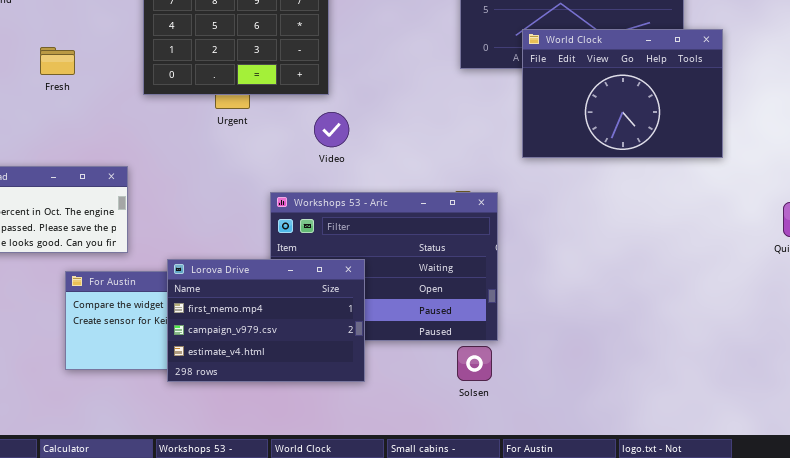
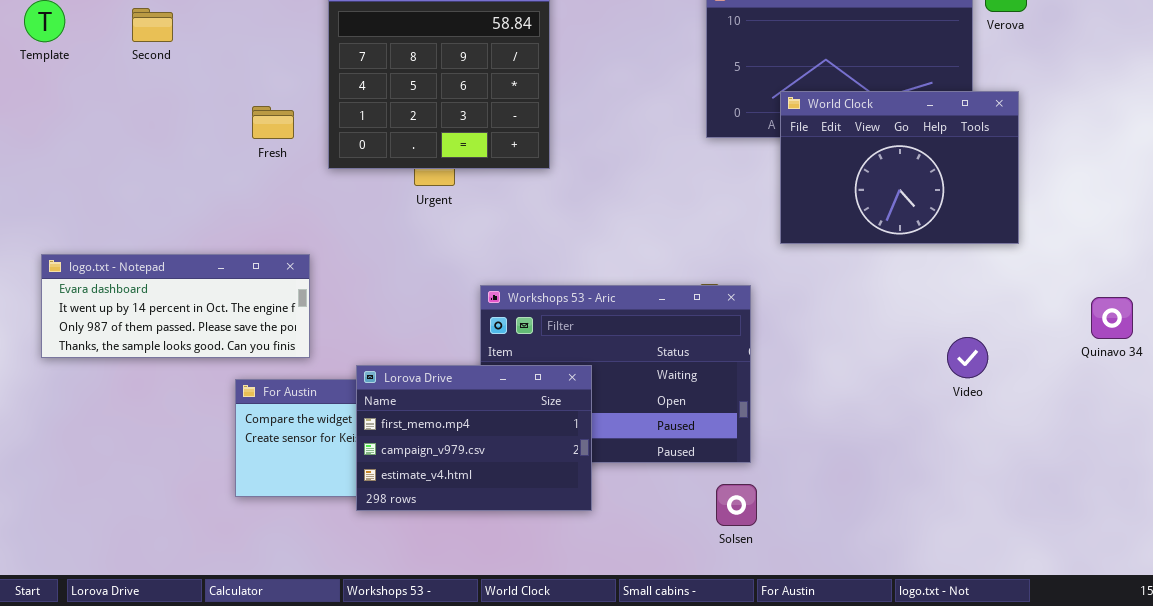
Fresh: [40,47,75,75] -> [252,106,294,139], moved
Video: [314,112,349,147] -> [947,337,988,378], moved
Solsen: [457,346,492,381] -> [716,484,757,526], moved

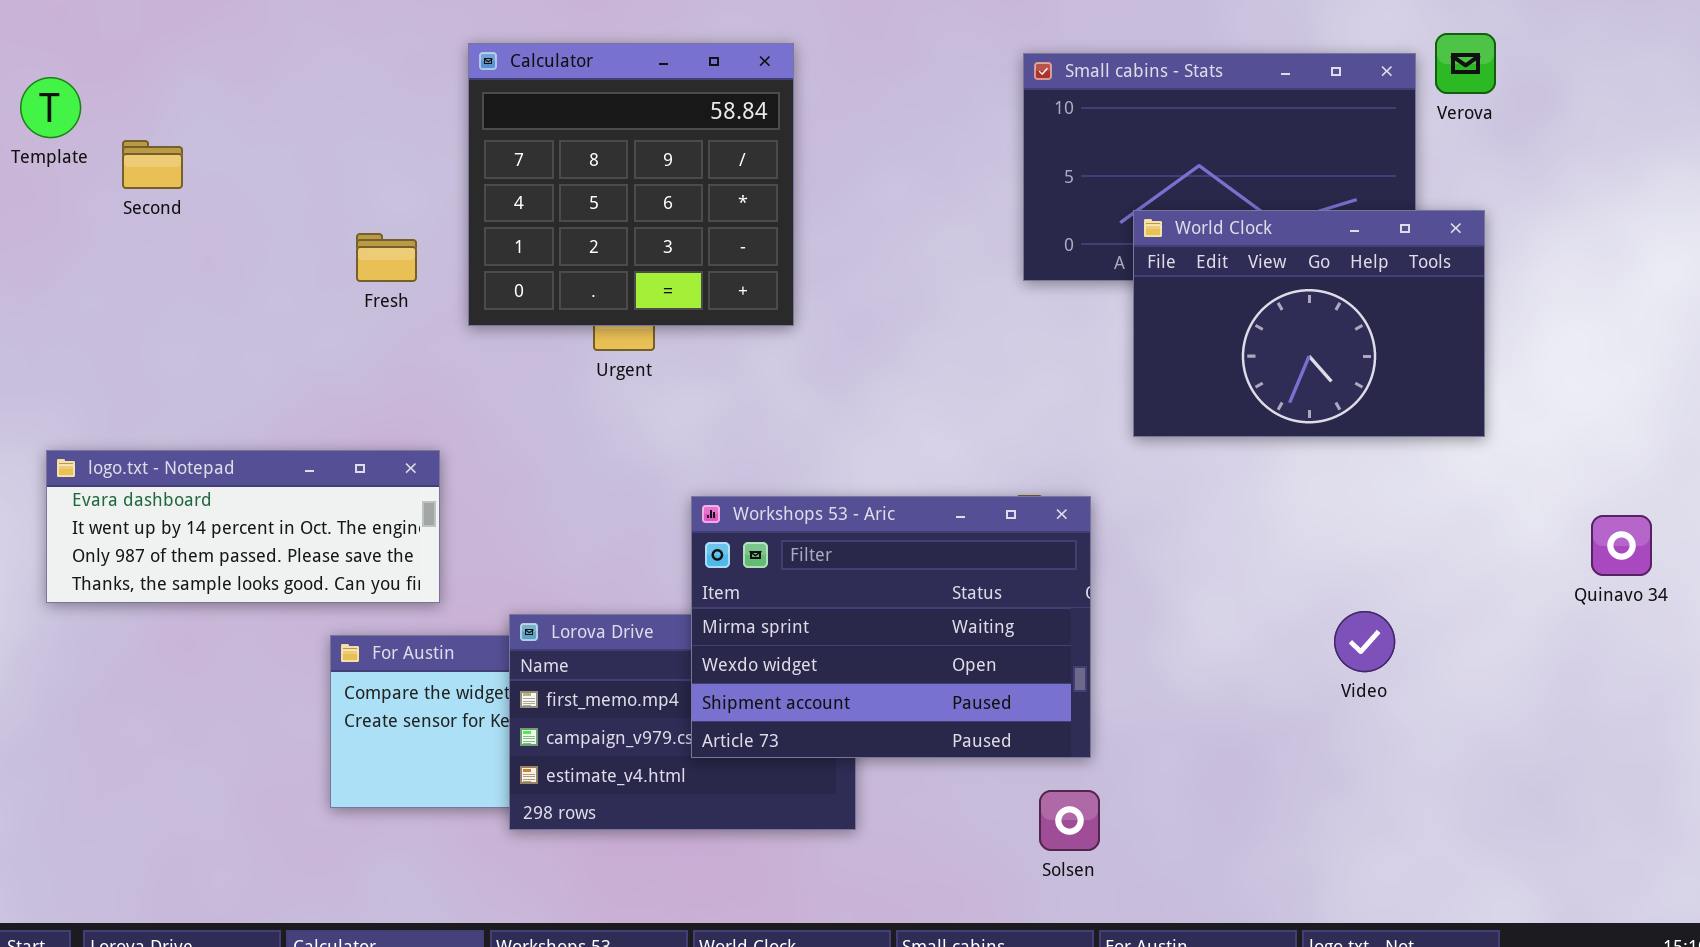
Second: [132,8,173,42] -> [122,140,183,189], moved
Workshops 53 - Aric: [480,285,751,463] -> [691,496,1091,758], raised
Video: [947,337,988,378] -> [1334,611,1395,672], moved

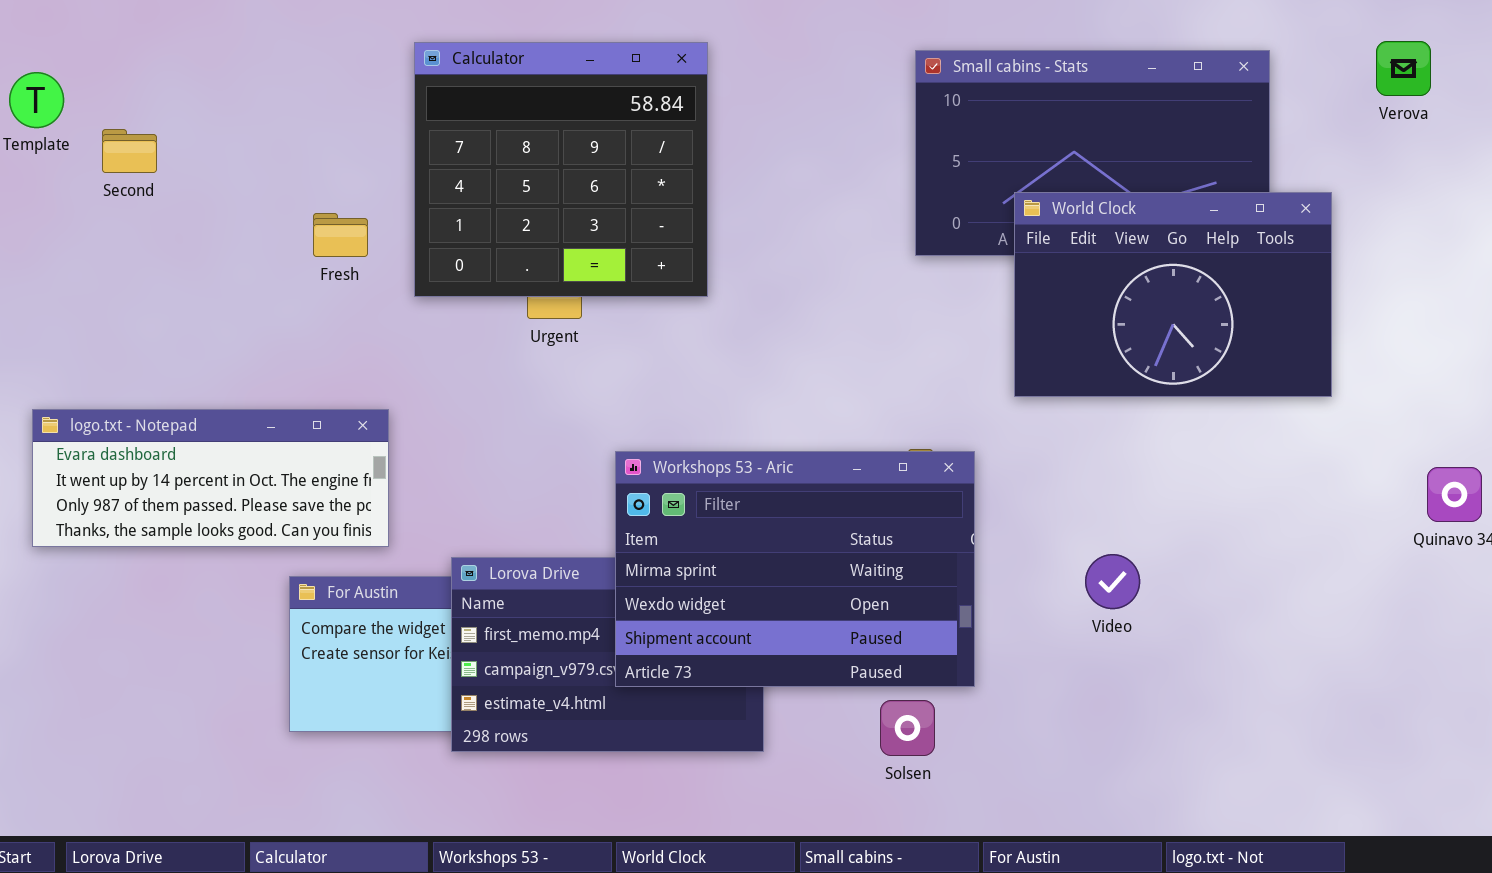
Verova: [1435,33,1496,94] -> [1376,41,1431,96], moved
Video: [1334,611,1395,672] -> [1085,554,1140,609], moved
Solsen: [1039,790,1100,851] -> [880,700,935,756], moved

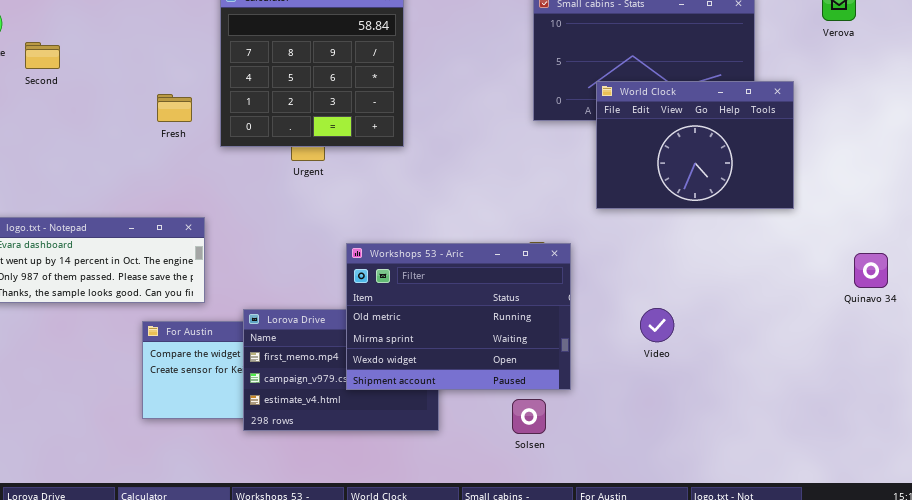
Workshops 53 - Aric: [615,451,975,687] -> [346,243,571,390], scrolled up 1 row

